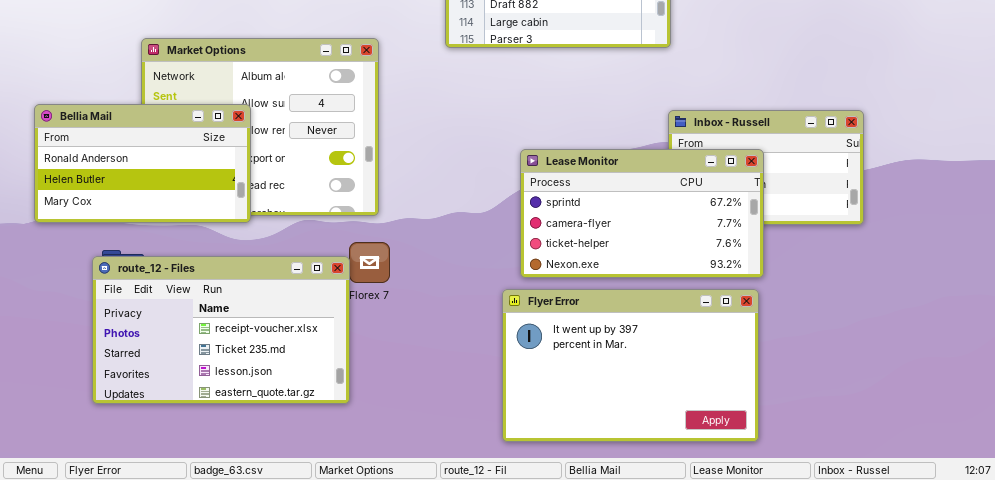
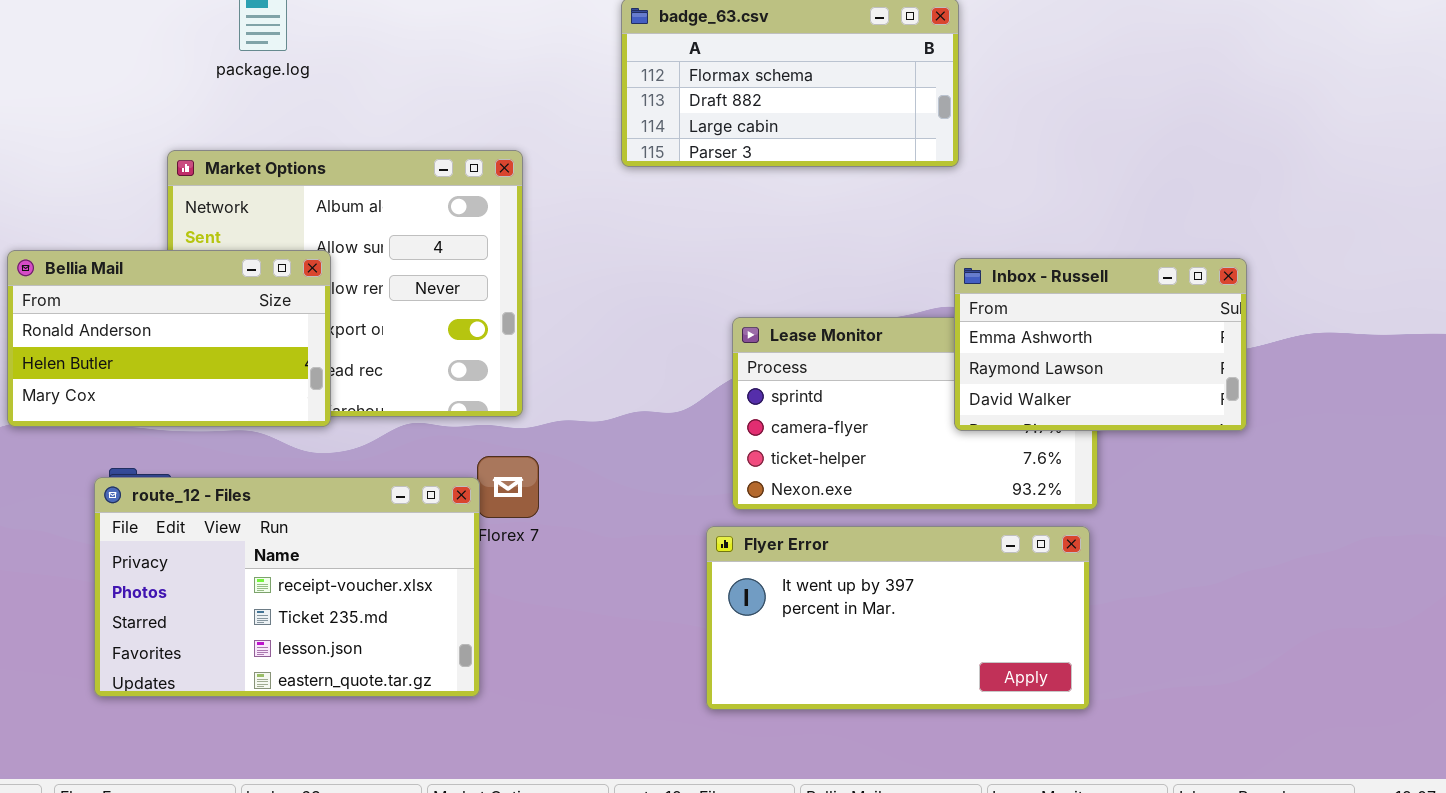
Inbox - Russell: [668,110,864,225] -> [954,258,1247,431], raised
Flyer Error: [502,289,759,442] -> [706,526,1090,710], resized

